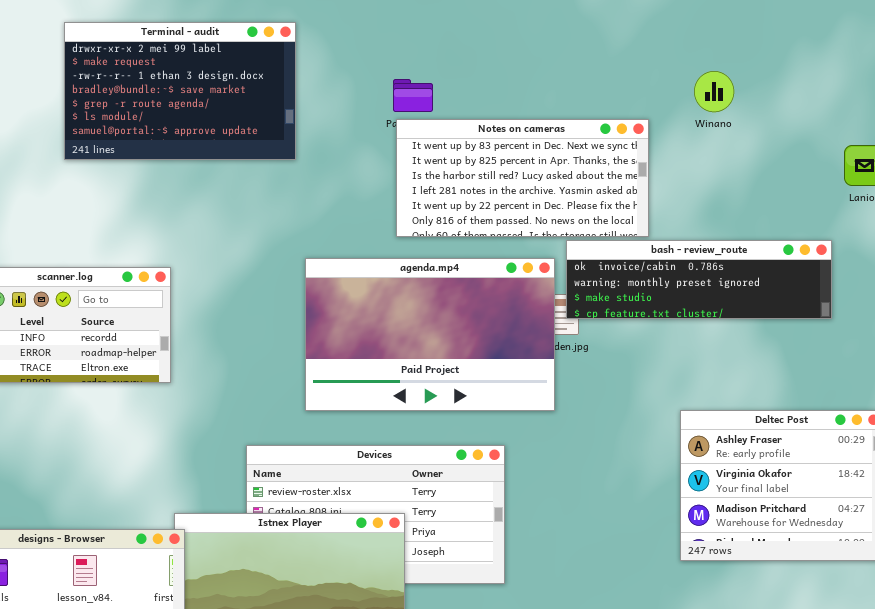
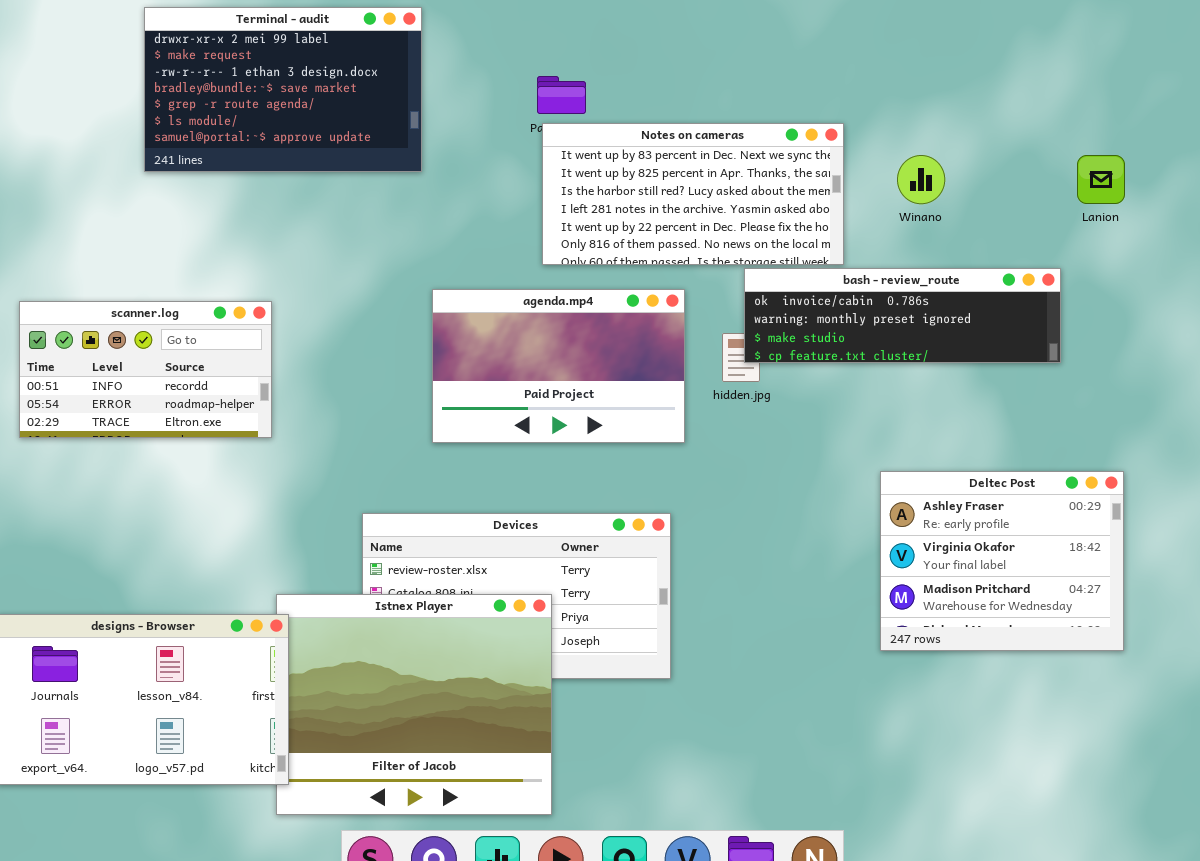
Winano: [694,71,734,112] -> [897,155,945,204], moved
agenda.mp4: [305,258,555,411] -> [432,289,685,443], resized

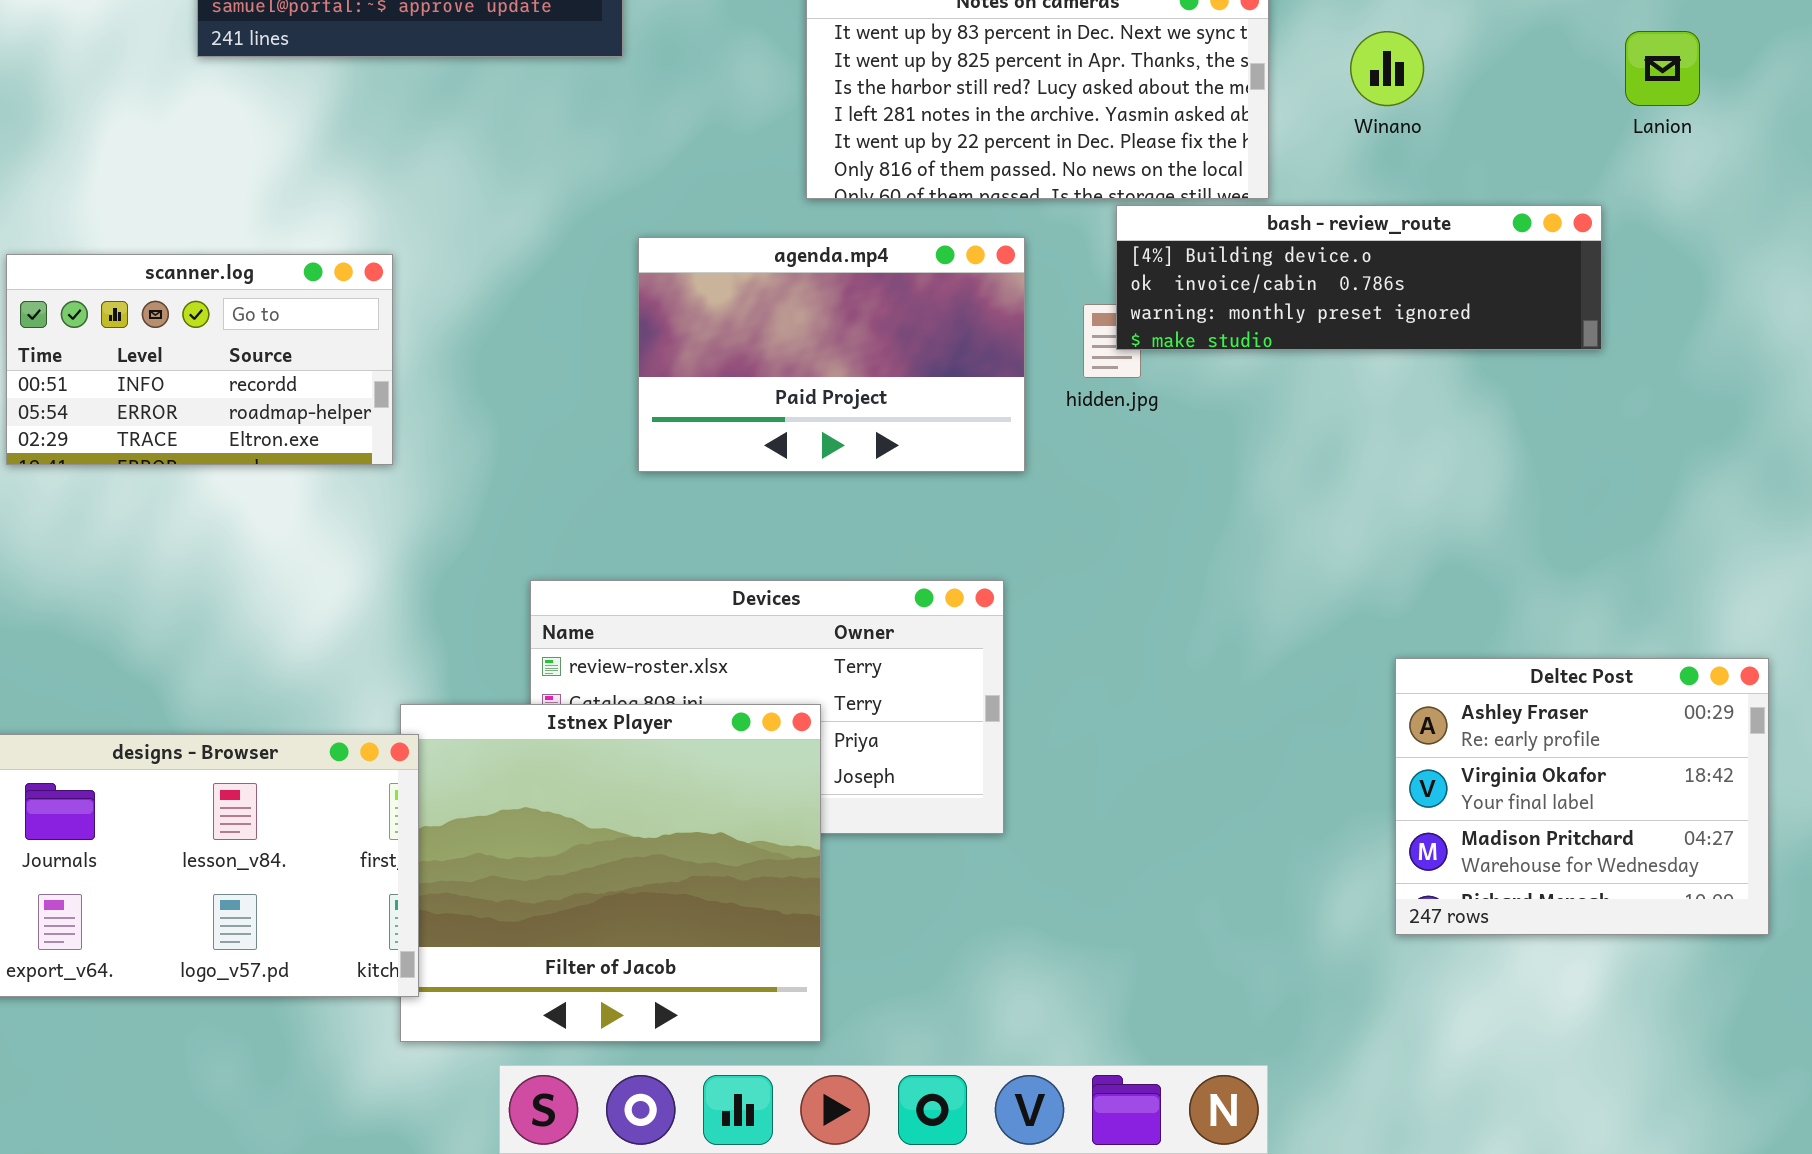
bash - review_route: [744,268,1061,363] -> [1116,205,1602,350], scrolled up 1 row
Deltec Post: [880,471,1124,651] -> [1395,658,1769,935], moved

